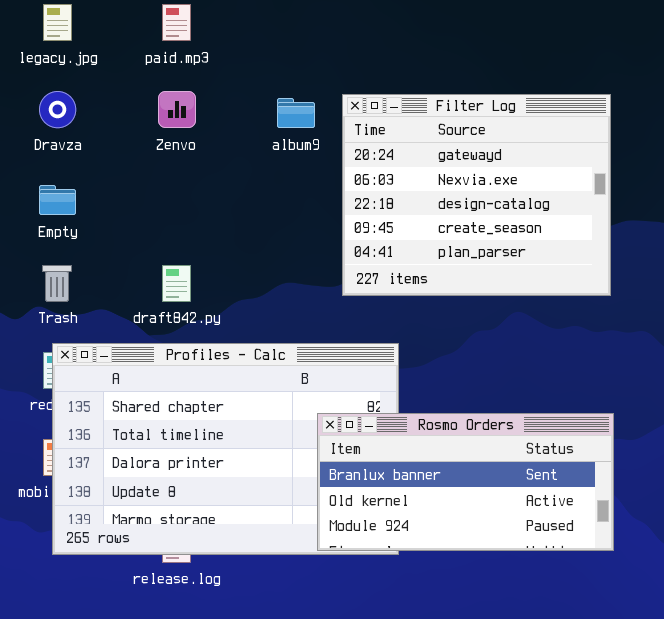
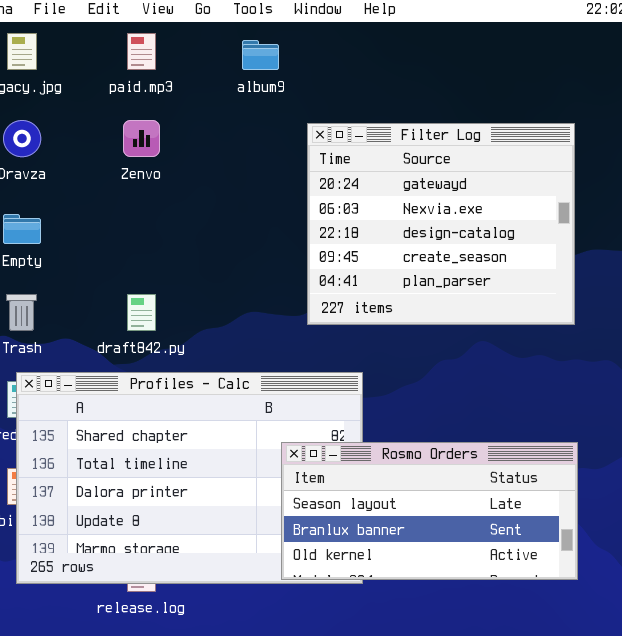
album9: [277,98,315,128] -> [242,40,279,70], moved
Rosmo Orders: [317,413,614,551] -> [281,442,578,580], scrolled up 1 row

